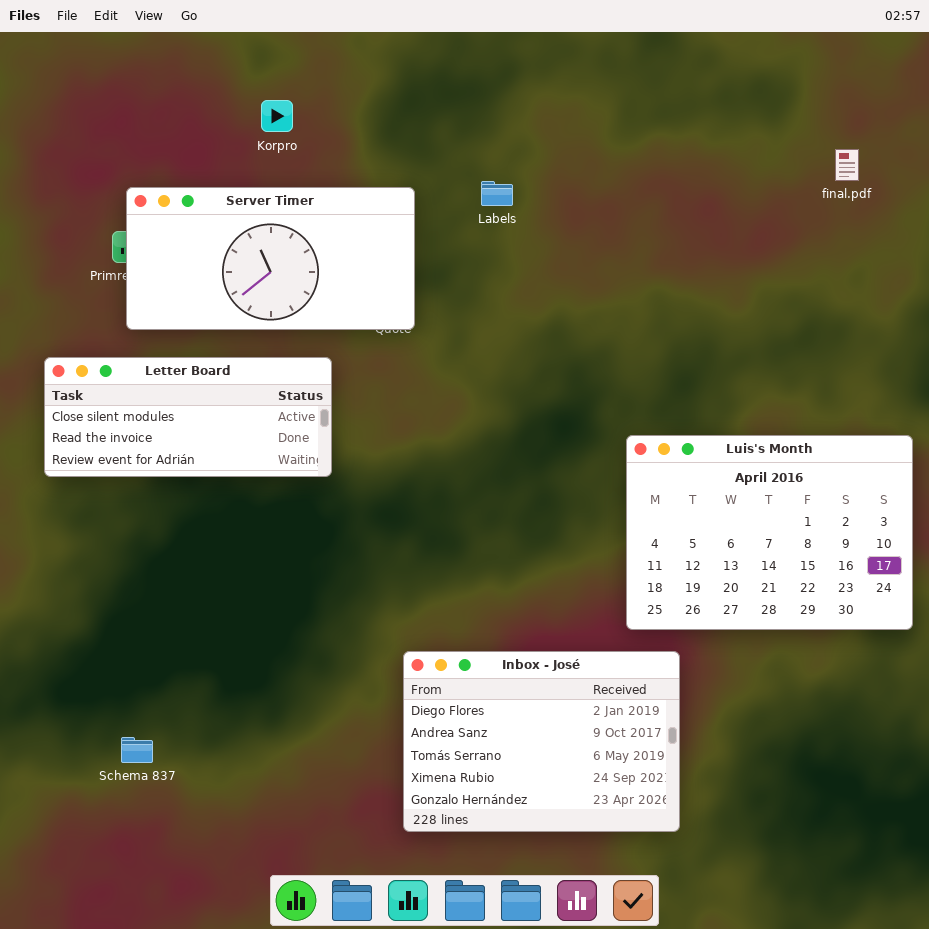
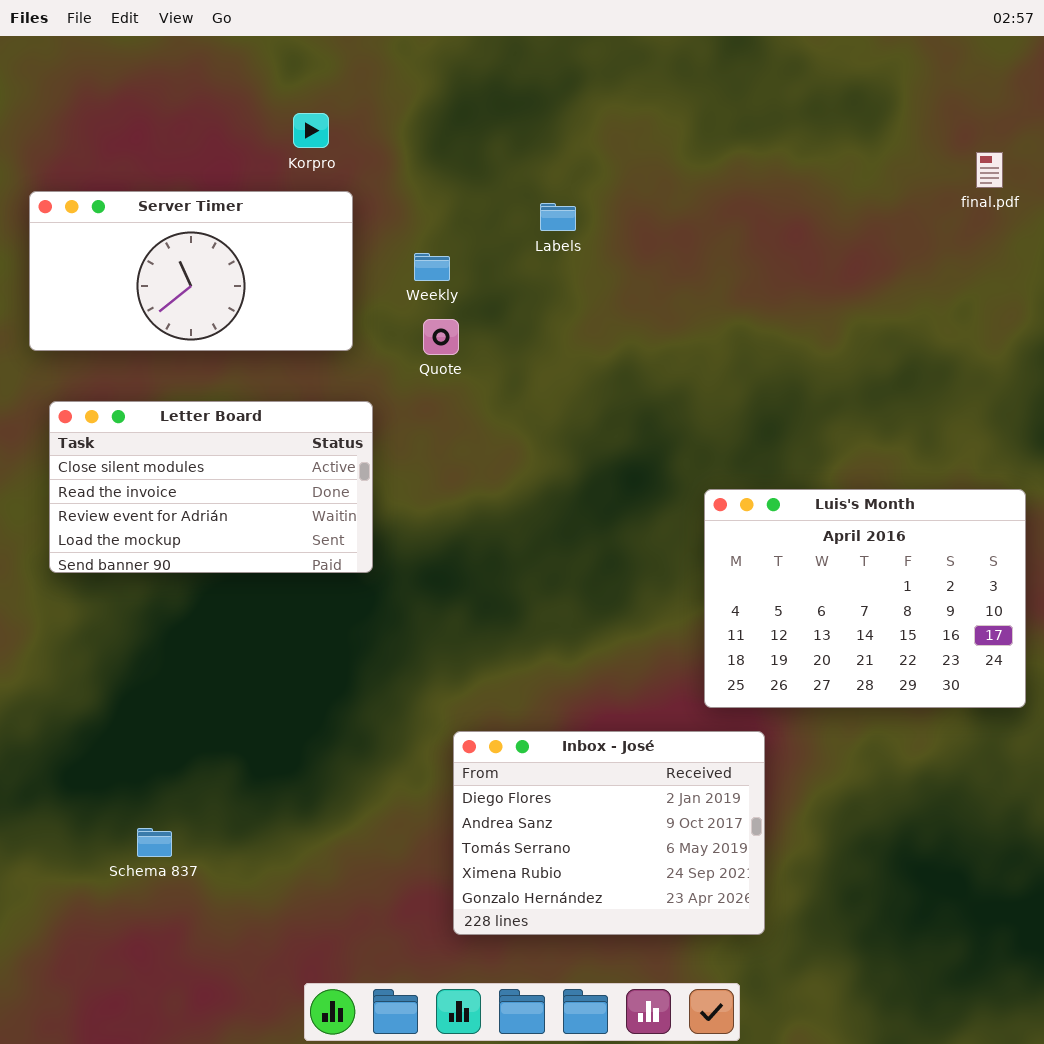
final.pdf: [835,149,859,181] -> [976,152,1003,188], moved
Server Timer: [126,187,415,330] -> [29,191,353,351], moved
Letter Board: [44,357,332,477] -> [49,401,373,573], resized

